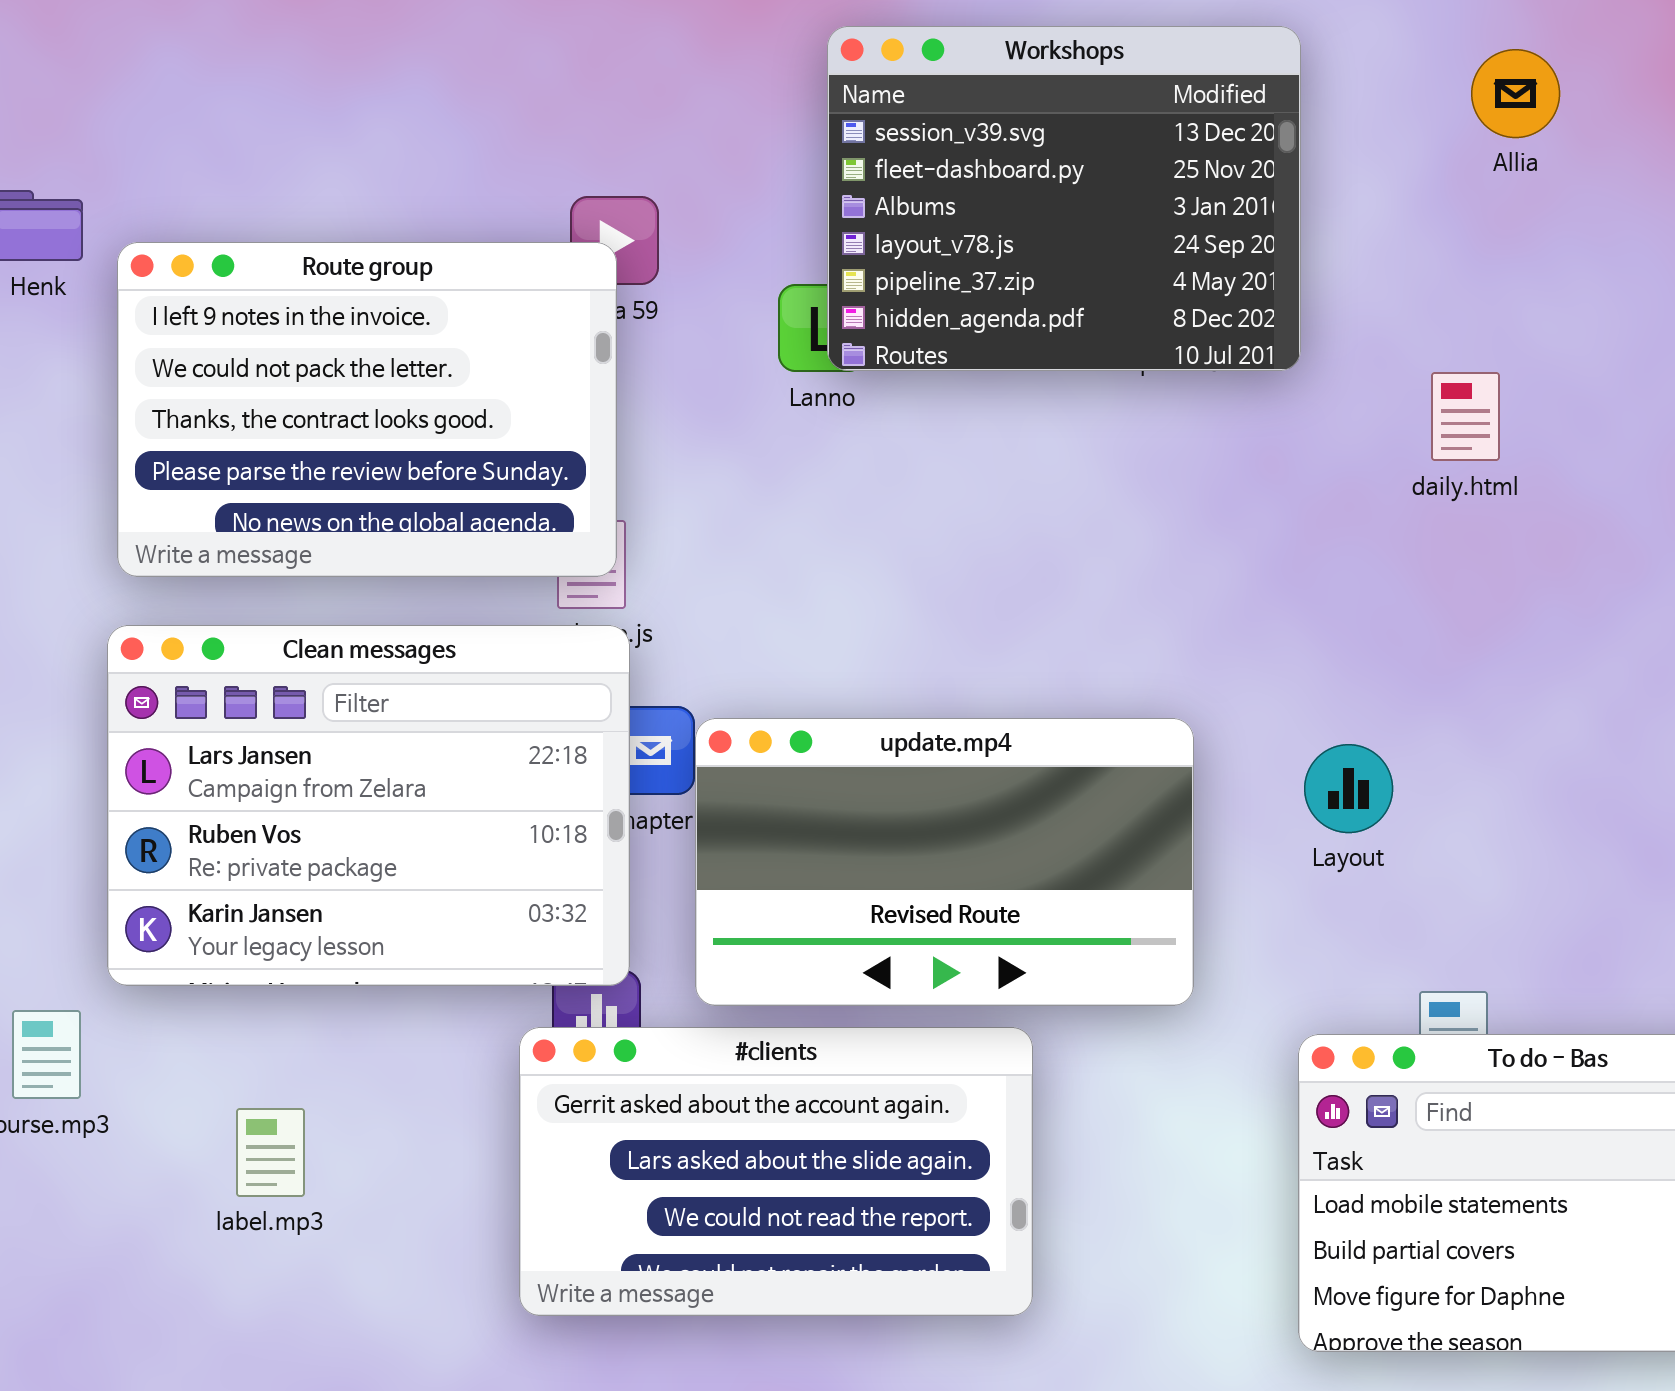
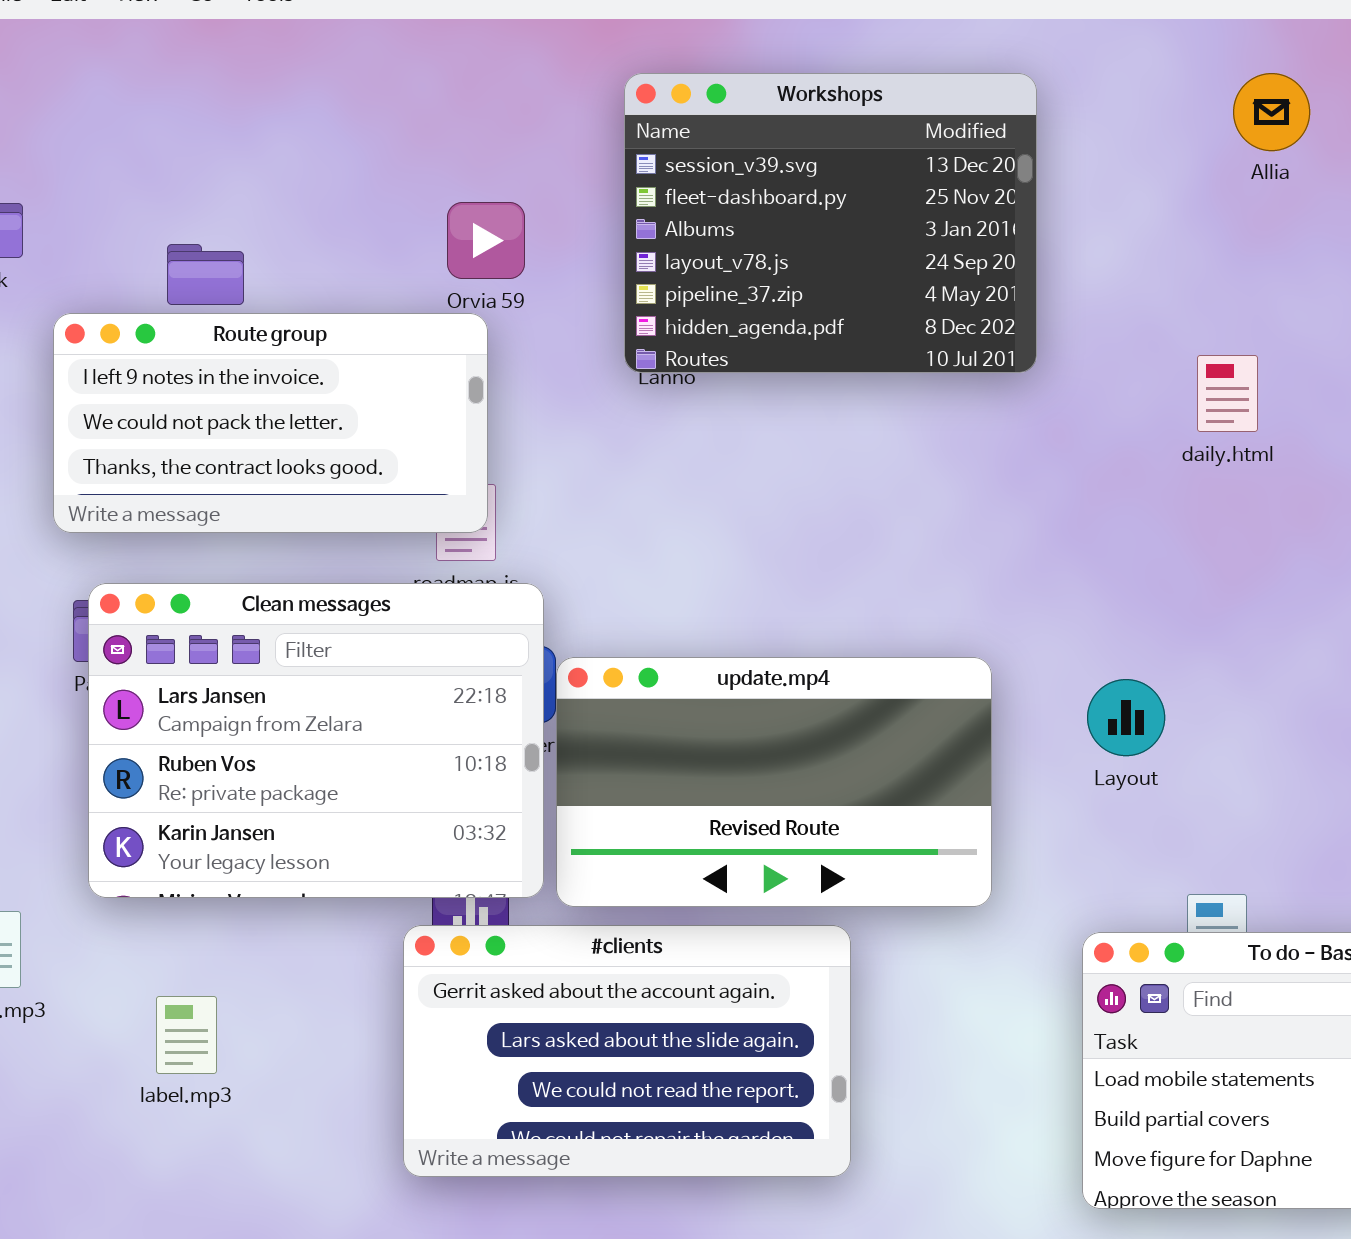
Workshops: [827,26,1301,371] -> [624,73,1037,373], moved
Route group: [117,242,617,577] -> [53,313,488,533], resized
Clean messages: [107,625,630,986] -> [88,583,544,898], moved

